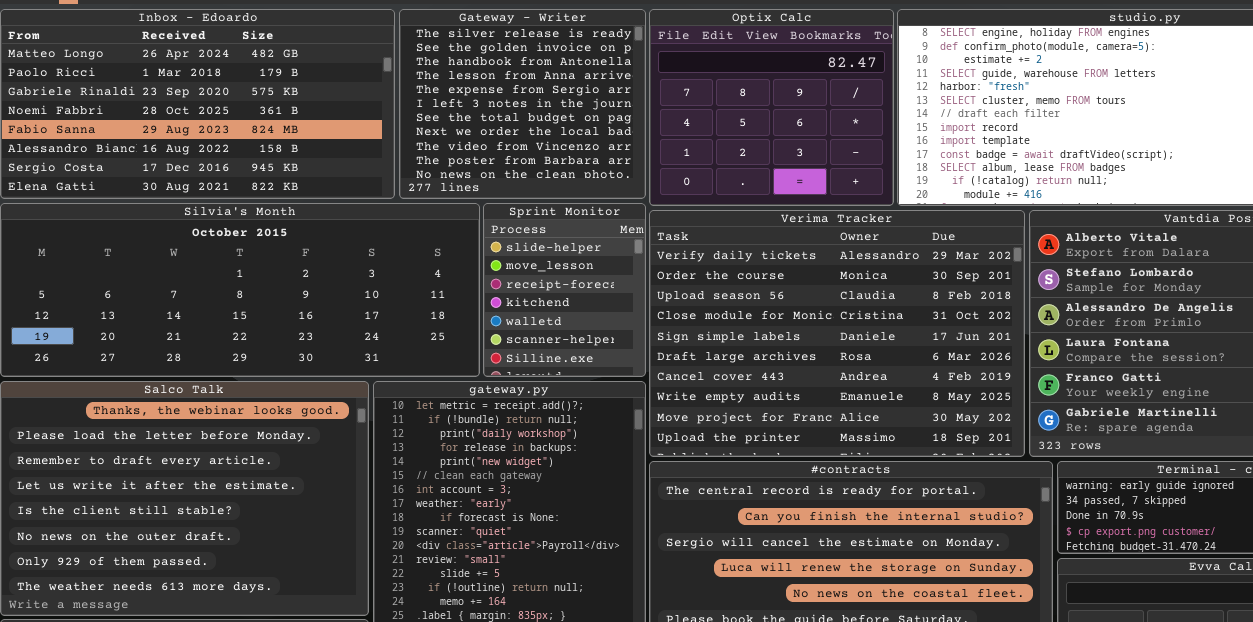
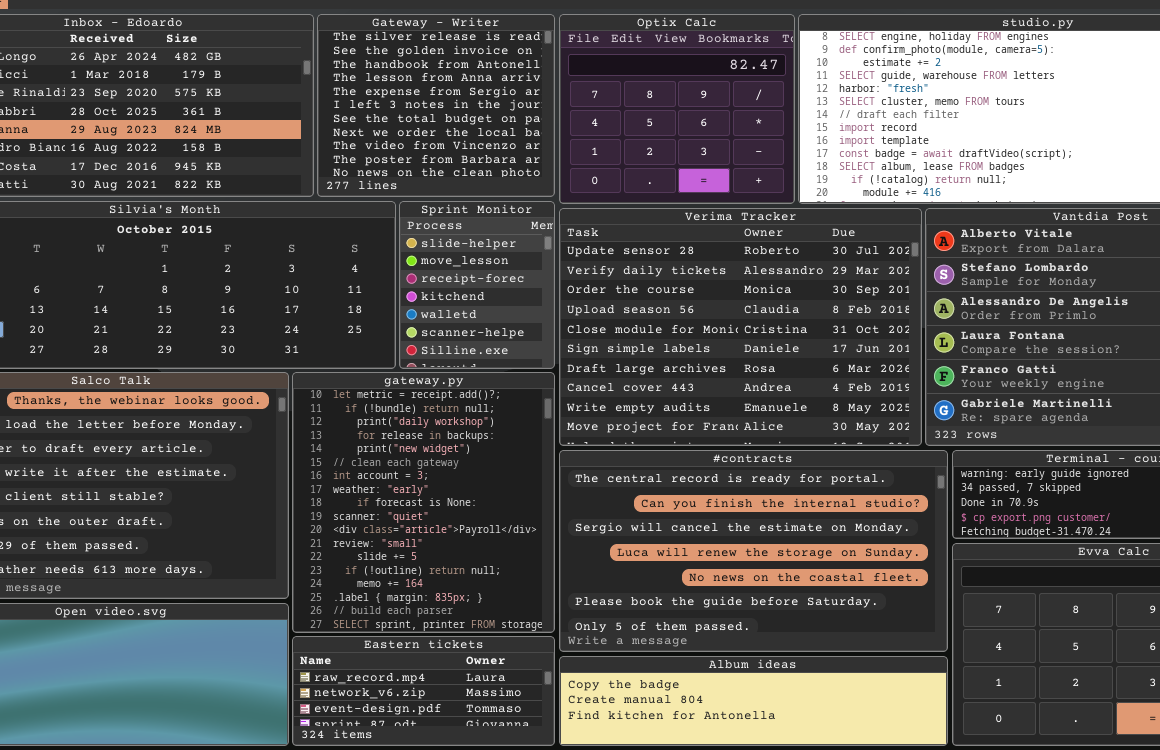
Verima Tracker: [649,210,1025,457] -> [559,208,922,446], scrolled up 1 row

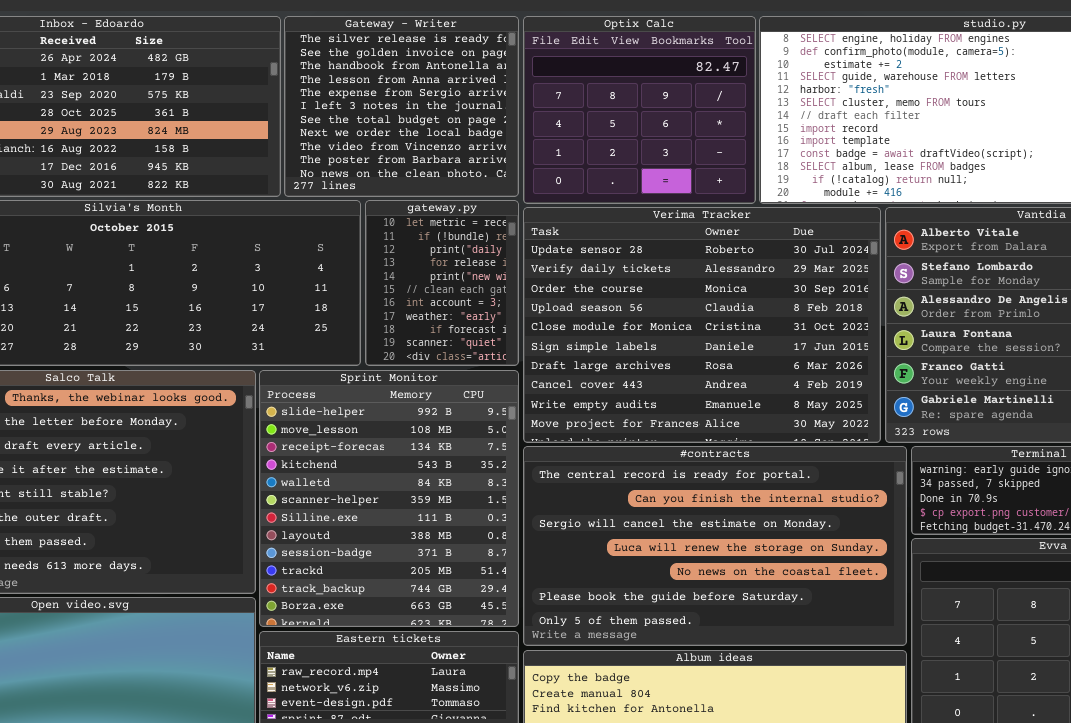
Sprint Monitor: [399,201,555,369] -> [259,370,519,627], moved, resized
gateway.py: [292,372,555,633] -> [365,200,519,366], moved, resized

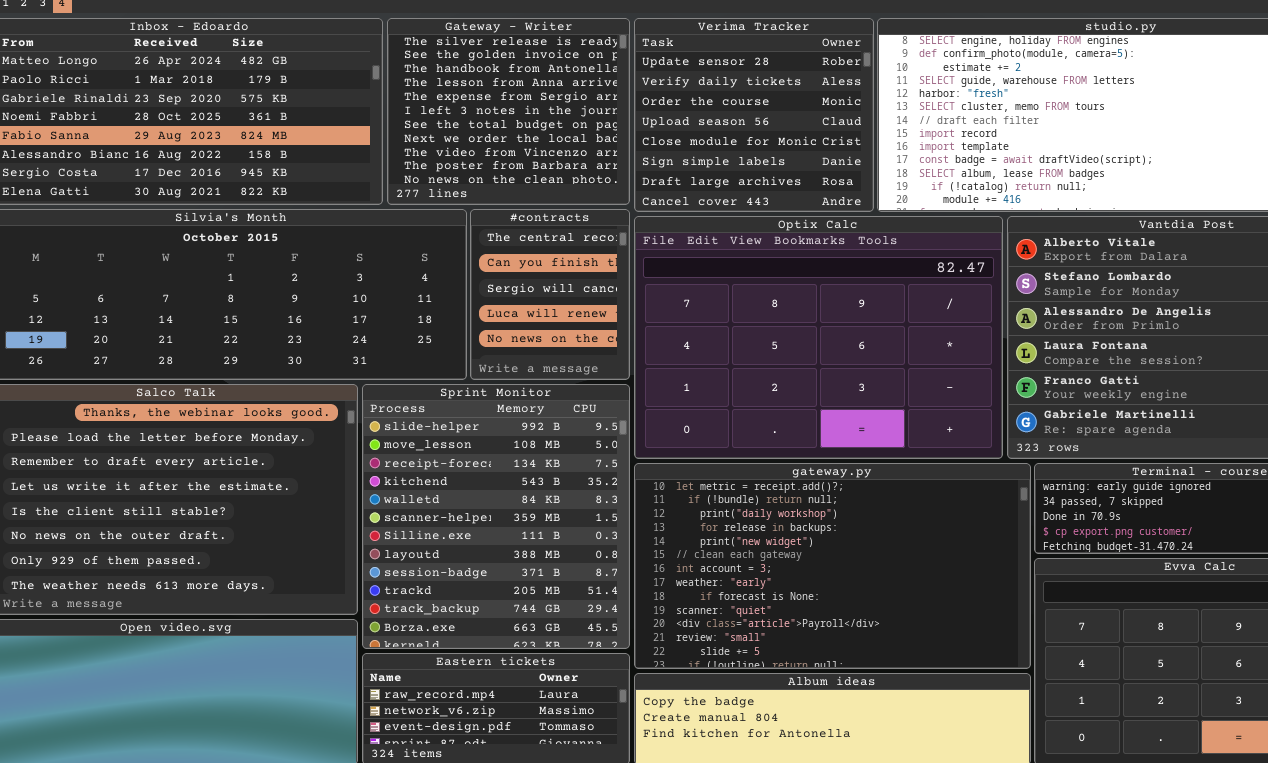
Optix Calc: [523,16,756,204] -> [634,216,1003,459], moved, resized
gateway.py: [365,200,519,366] -> [634,463,1031,669], moved, resized
Verima Tracker: [523,207,881,443] -> [634,18,874,212], moved, resized
#contracts: [523,446,907,646] -> [470,209,630,380], moved, resized

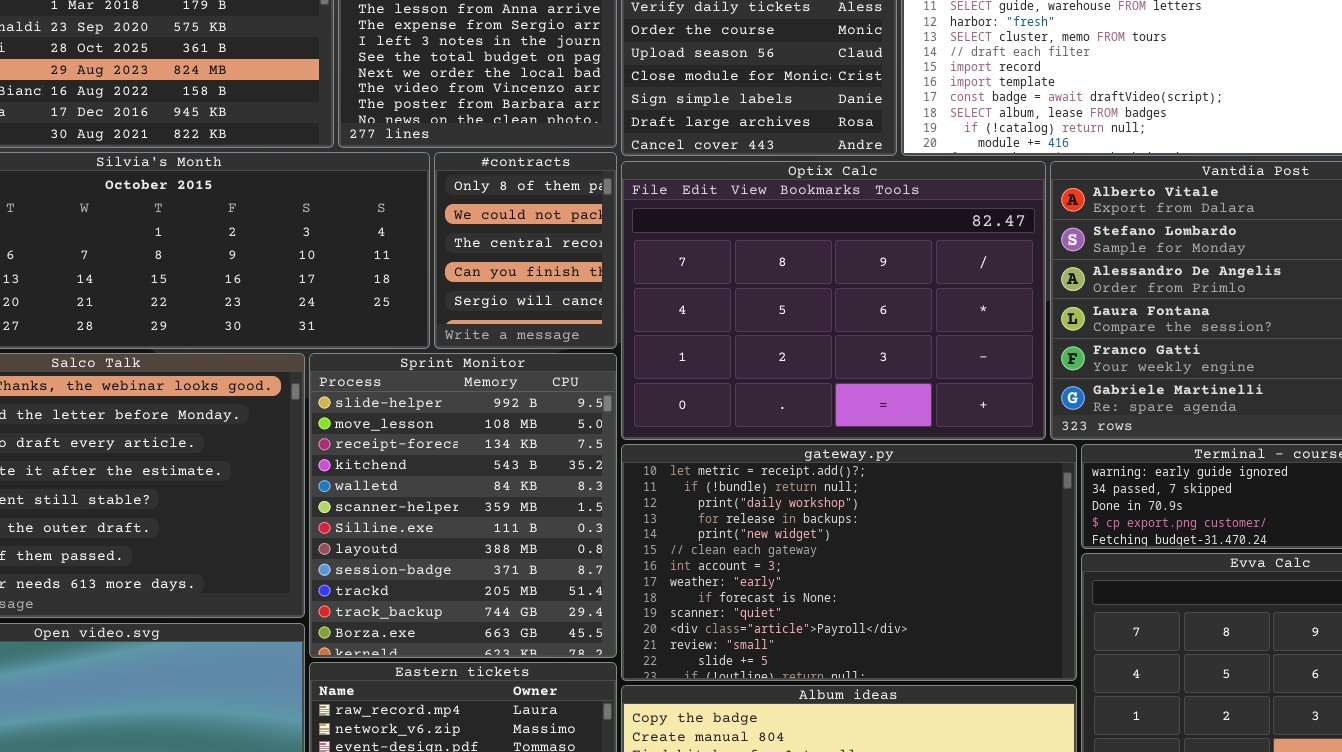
#contracts: [470,209,630,380] -> [434,152,617,349], scrolled up 2 rows

